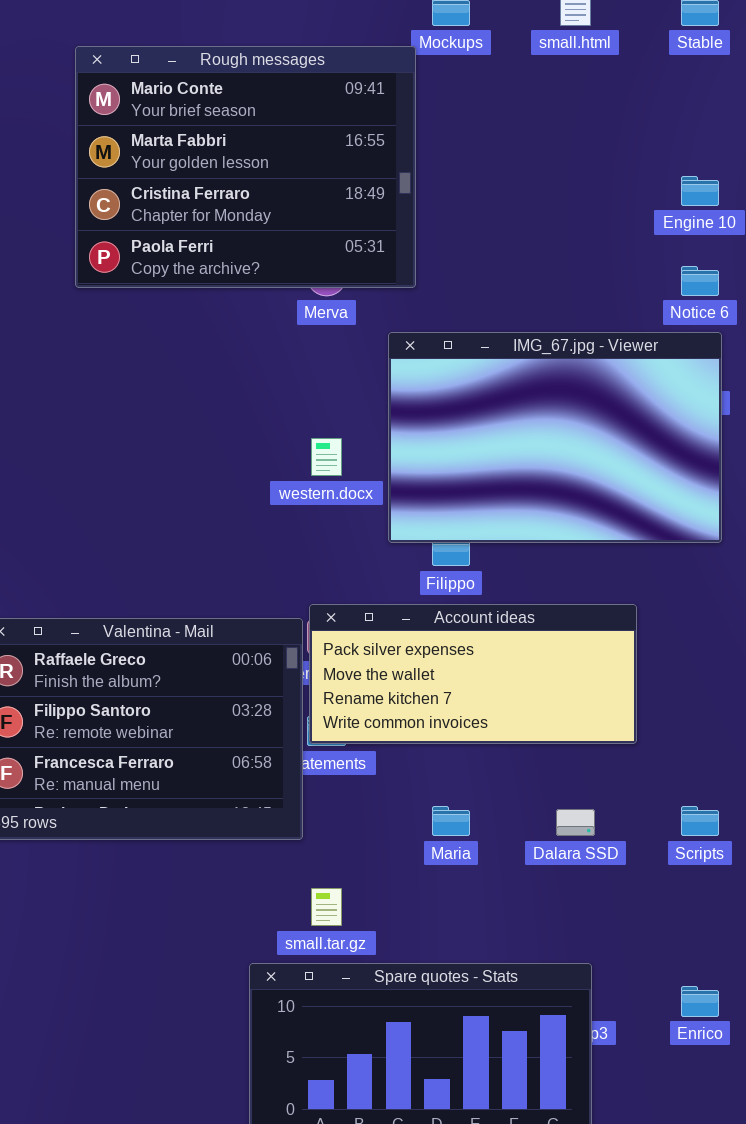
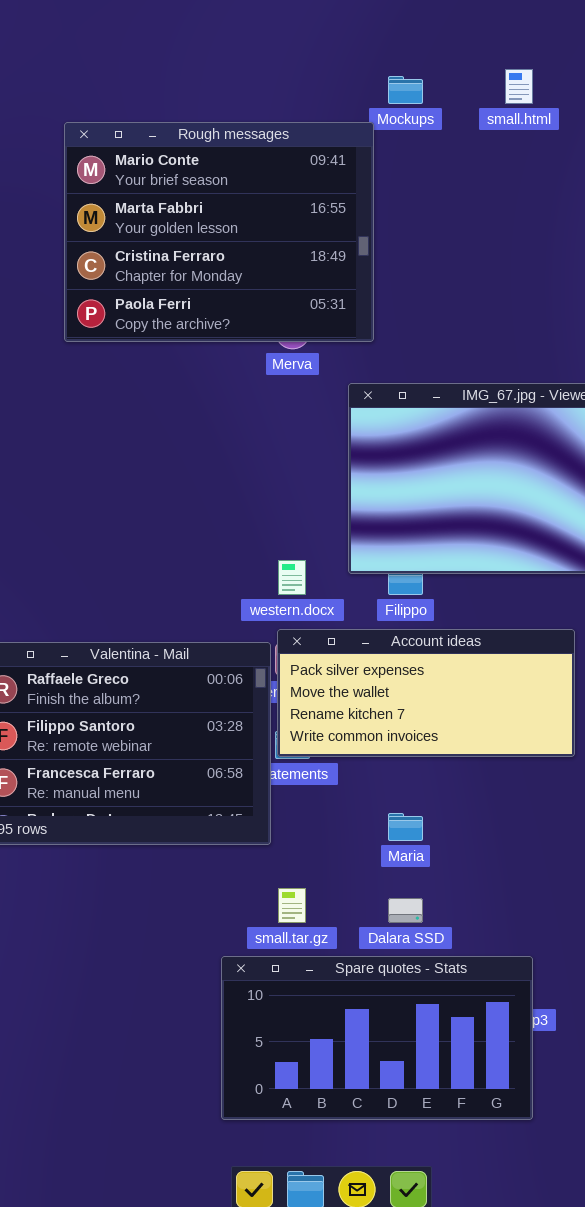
western.docx: [311,438,342,476] -> [278,560,306,595], moved
Dalara SSD: [556,809,595,836] -> [388,898,423,923], moved

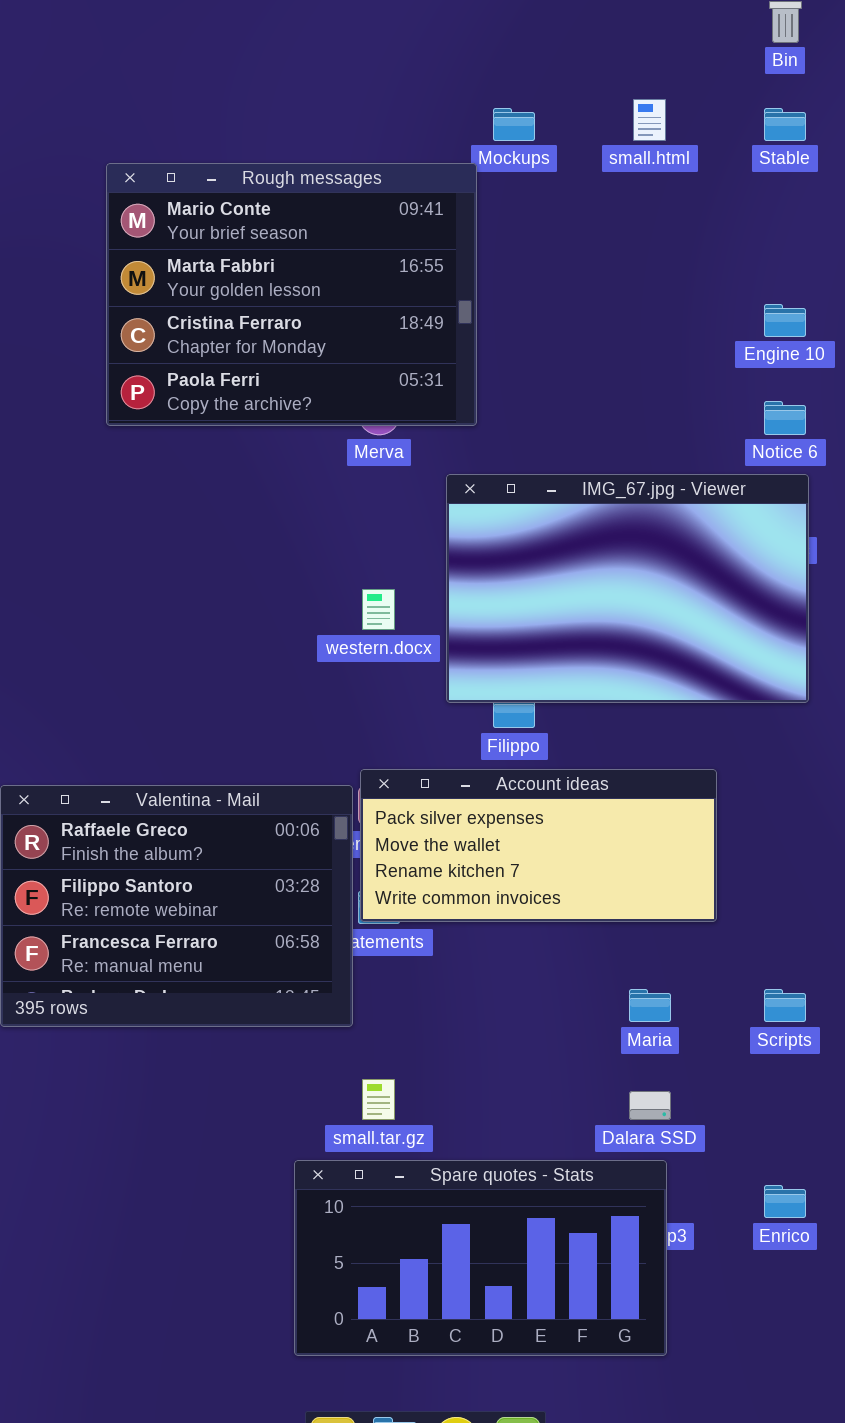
western.docx: [278,560,306,595] -> [362,589,395,630], moved
Maria: [388,813,423,841] -> [629,989,671,1022], moved
Dalara SSD: [388,898,423,923] -> [629,1091,671,1120], moved

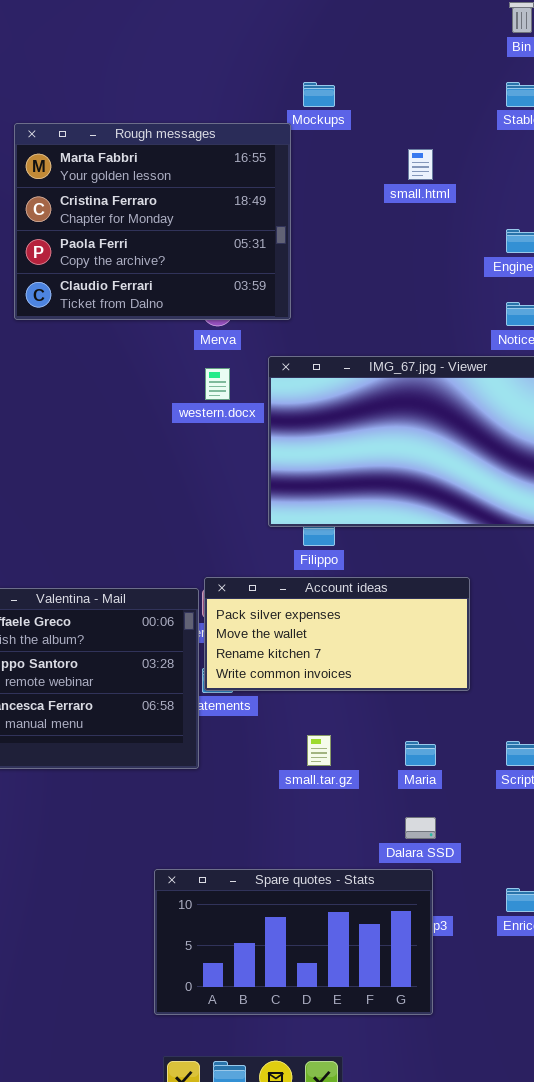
small.html: [633,99,666,141] -> [408,149,433,180], moved
Rough messages: [106,163,477,426] -> [14,123,291,320], scrolled down 1 row
western.docx: [362,589,395,630] -> [205,368,230,400], moved
small.tar.gz: [362,1079,395,1120] -> [307,735,331,766], moved

